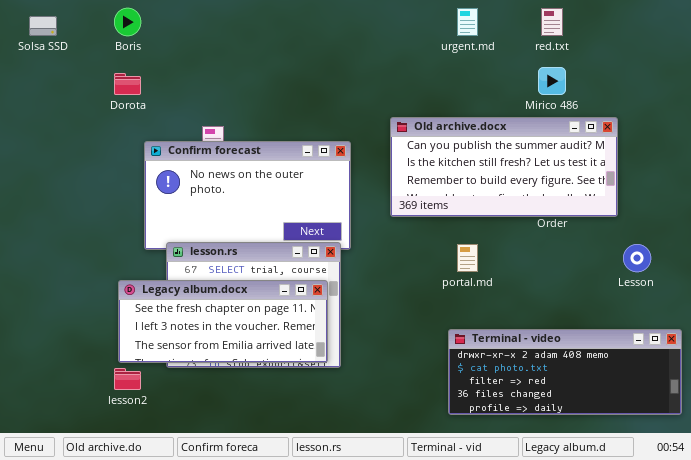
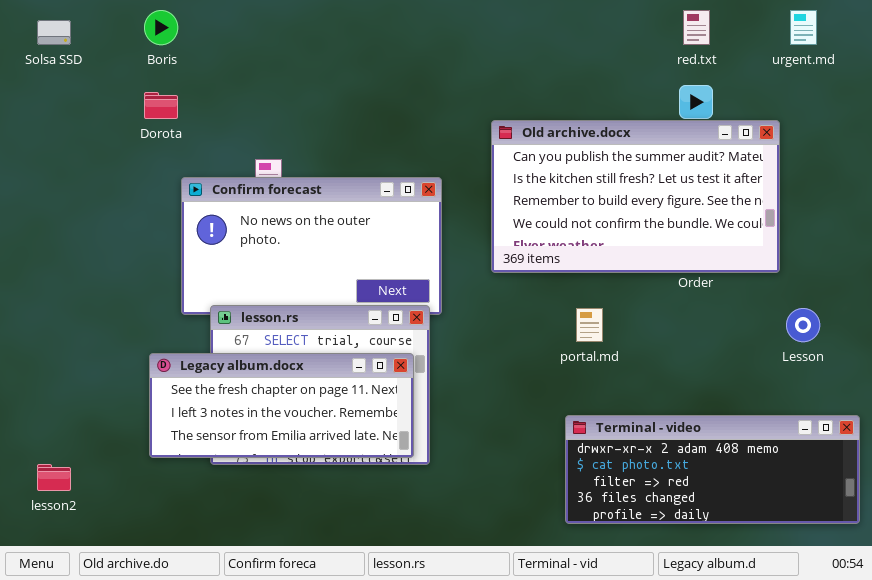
urgent.md: [457,8,478,36] -> [790,10,817,45], moved
Old archive.docx: [390,117,618,217] -> [491,120,780,273], resized
lesson2: [114,368,141,390] -> [37,464,71,491], moved

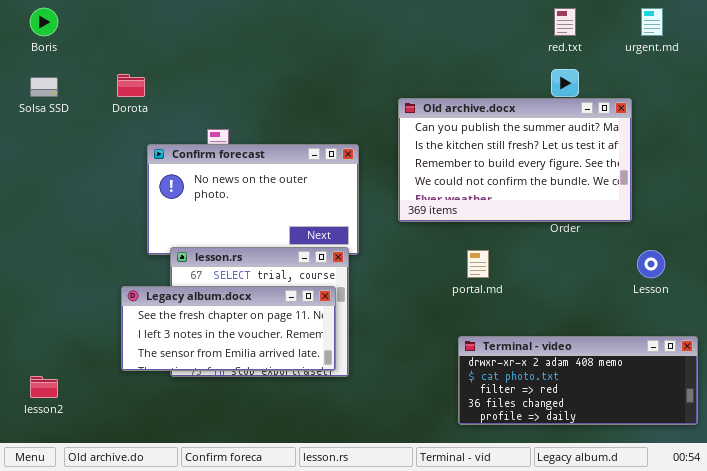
Boris: [144,10,178,45] -> [30,8,58,36], moved
Solsa SSD: [37,20,71,45] -> [30,77,58,97], moved

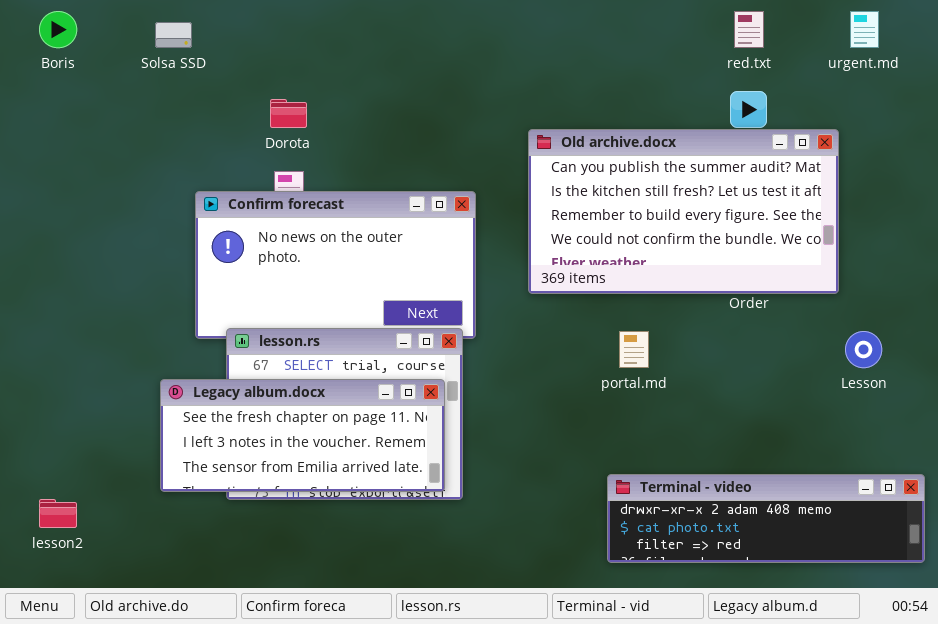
Dorota: [117,74,145,97] -> [270,99,307,128], moved
Solsa SSD: [30,77,58,97] -> [155,22,192,48], moved
Terminal - video: [458,336,698,425] -> [607,474,925,563], resized

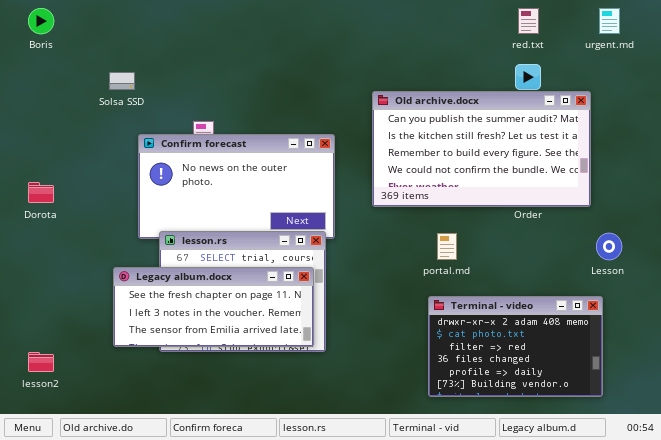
Solsa SSD: [155,22,192,48] -> [109,72,135,90], moved
Dorota: [270,99,307,128] -> [28,182,54,203], moved
Terminal - video: [607,474,925,563] -> [428,296,603,397], resized

